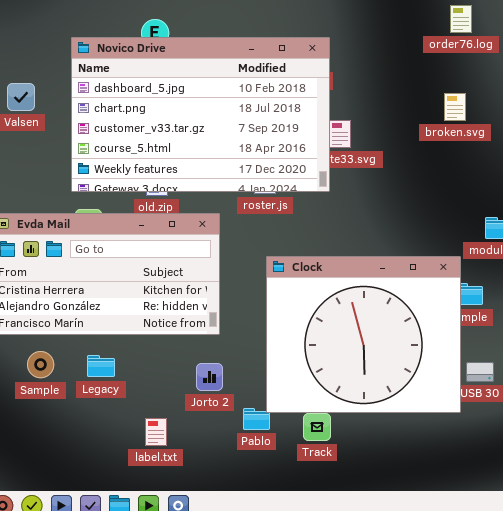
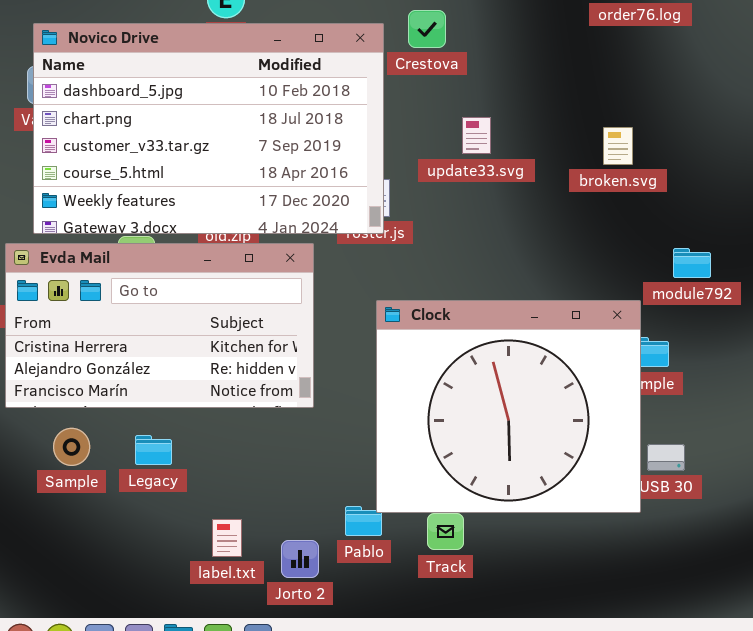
Novico Drive: [71,37,330,192] -> [33,23,384,234], moved
broken.svg: [444,93,466,121] -> [603,127,633,165], moved
Jorto 2: [196,363,223,391] -> [281,540,319,578], moved

